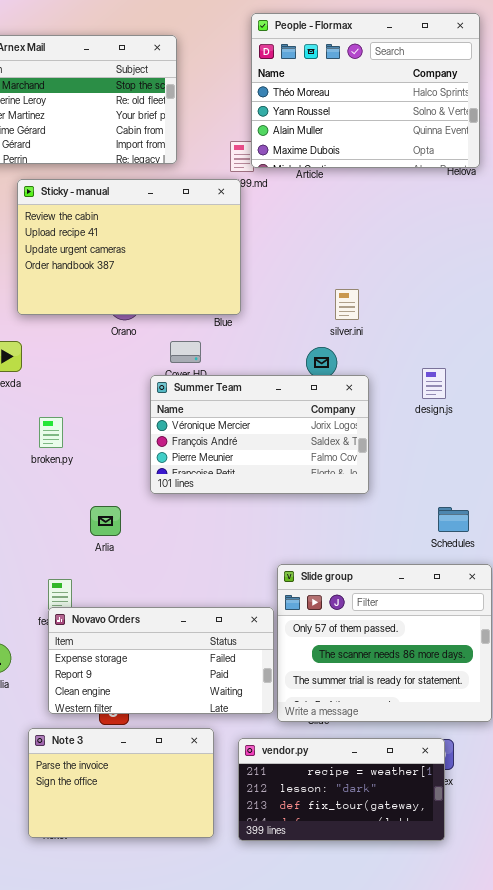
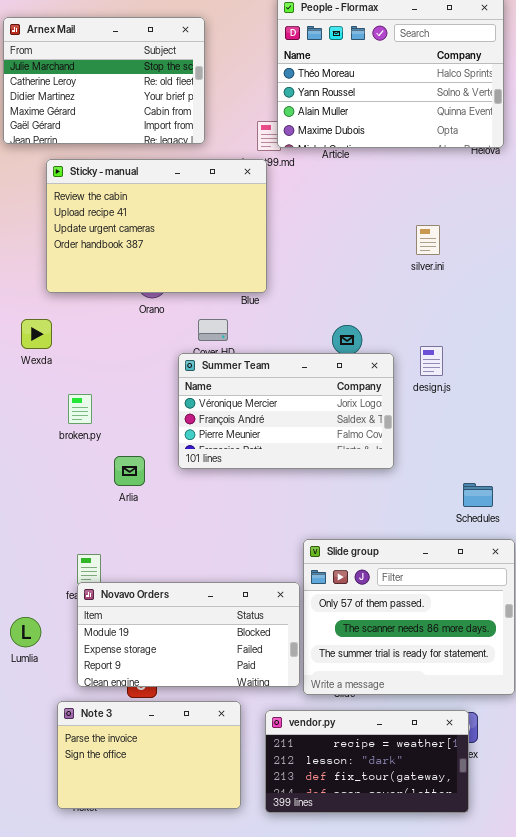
silver.ini: [335,289,359,320] -> [416,225,440,255], moved
design.js: [422,368,446,399] -> [420,346,443,376], moved
Arlia: [90,506,121,536] -> [114,456,145,486], moved
Novavo Orders: [48,607,274,714] -> [77,582,300,687], scrolled up 1 row

